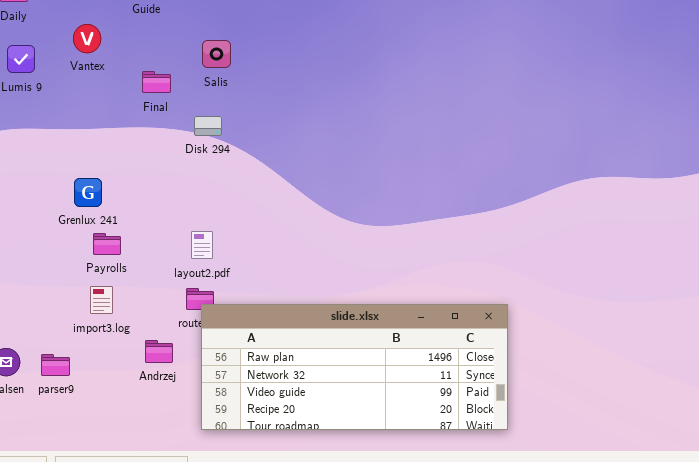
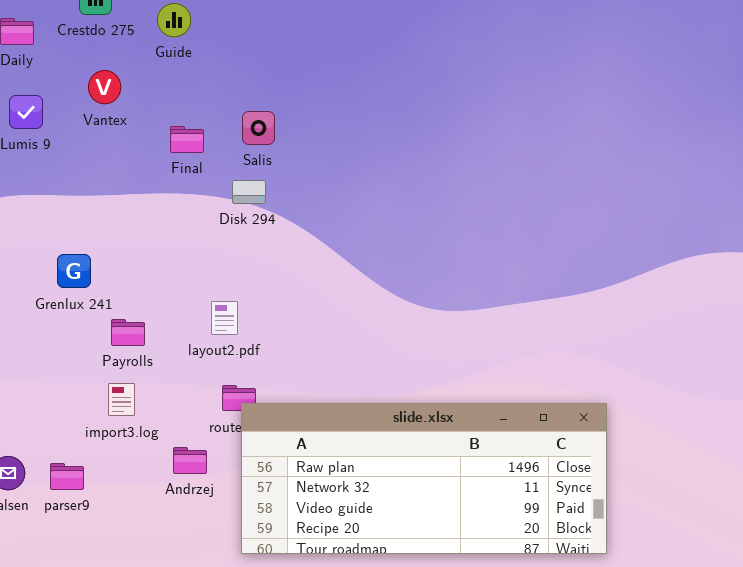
Salis: [202,40,231,68] -> [242,111,275,145], moved
Grenlux 241: [74,178,102,207] -> [57,254,91,288], moved
layout2.pdf: [191,231,213,259] -> [211,301,238,335], moved

